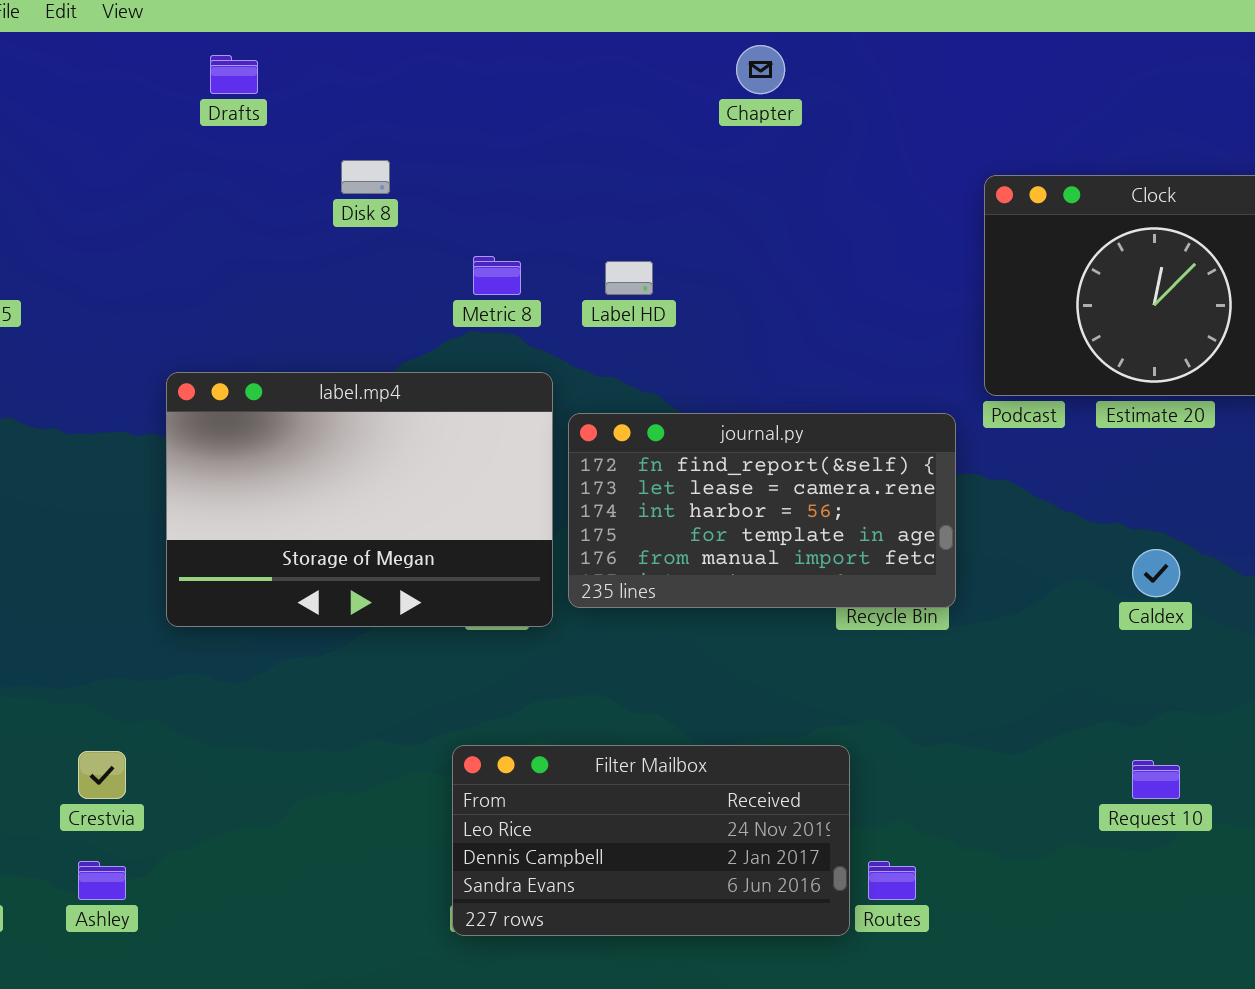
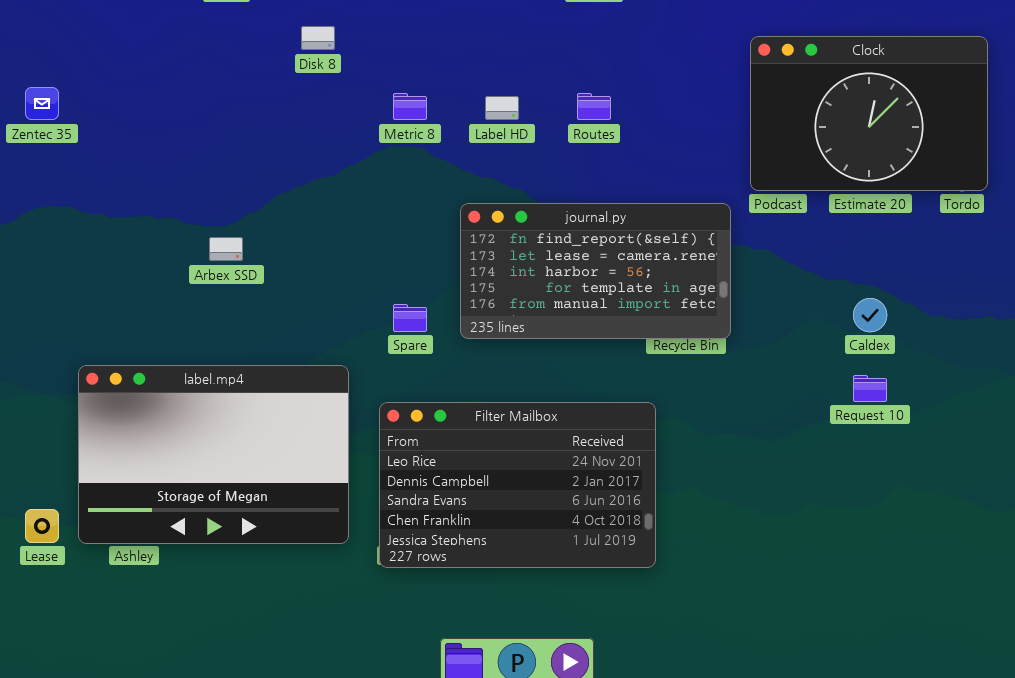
label.mp4: [166,372,553,627] -> [78,365,349,544], moved
Filter Mailbox: [452,745,850,936] -> [379,402,656,568], resized
Request 10: [1132,760,1180,799] -> [853,375,887,402], moved
Routes: [868,861,916,900] -> [577,93,611,120], moved

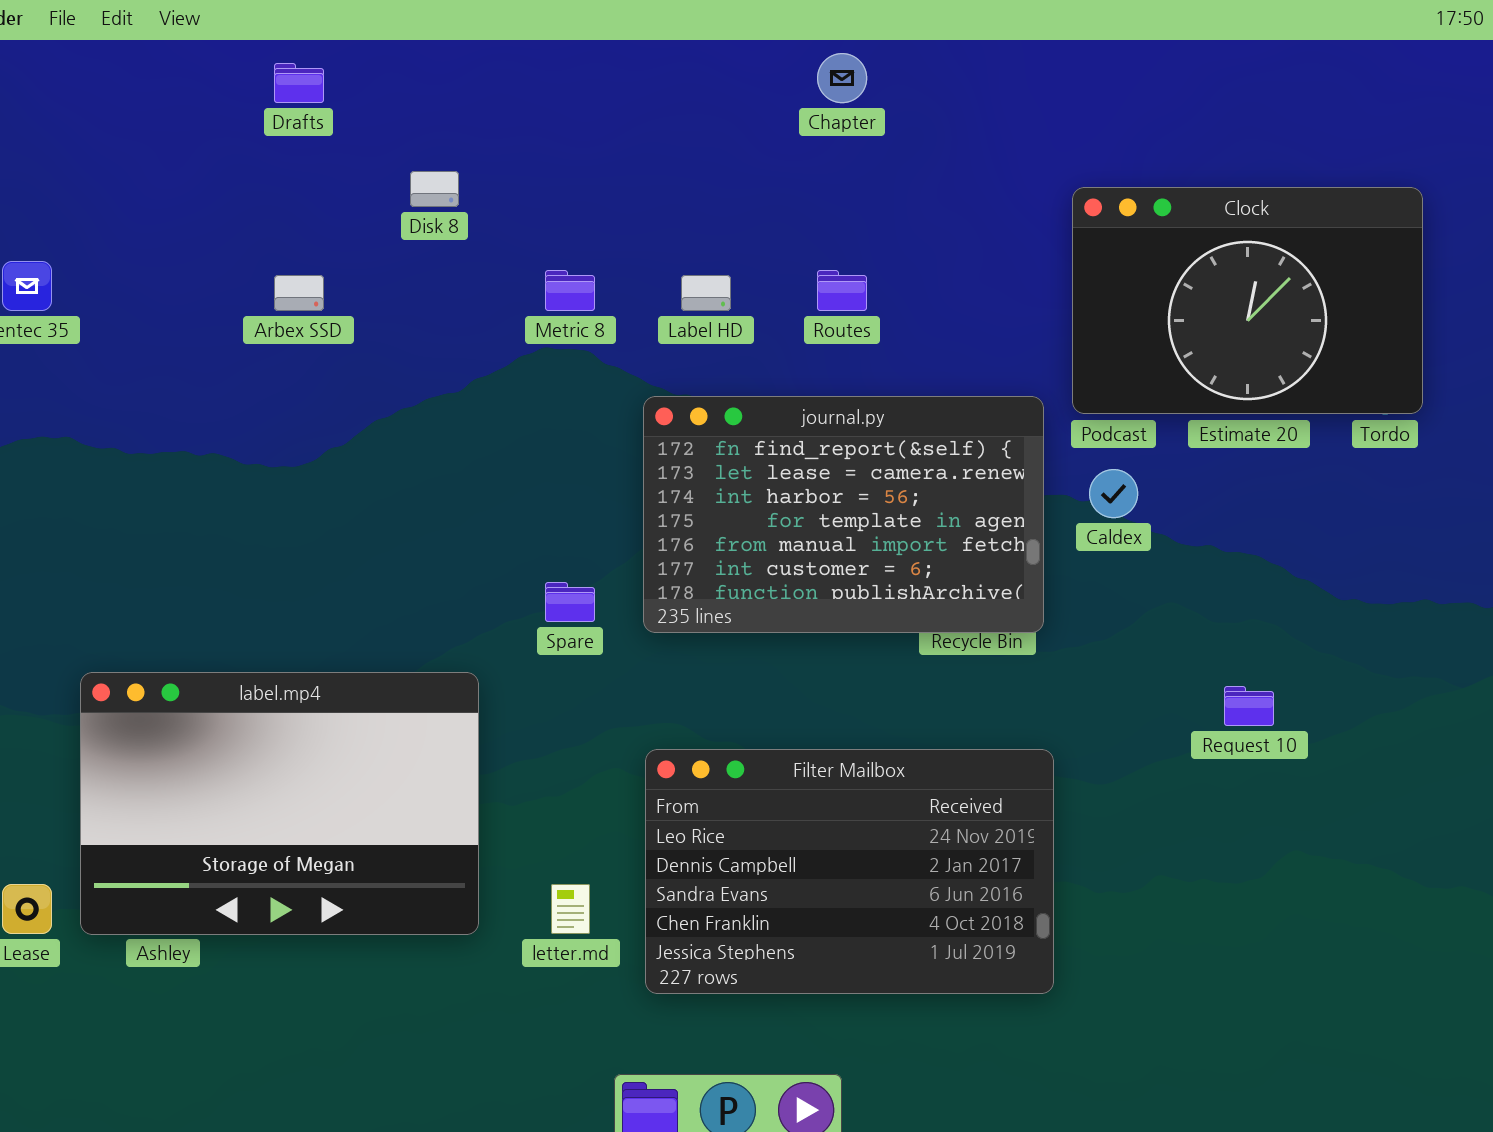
journal.py: [460,203,731,339] -> [643,396,1044,633], resized
Arbex SSD: [209,237,243,261] -> [274,275,324,311], moved
Caldex: [853,298,887,332] -> [1089,469,1138,518], moved
Filter Mailbox: [379,402,656,568] -> [645,749,1054,994], moved

